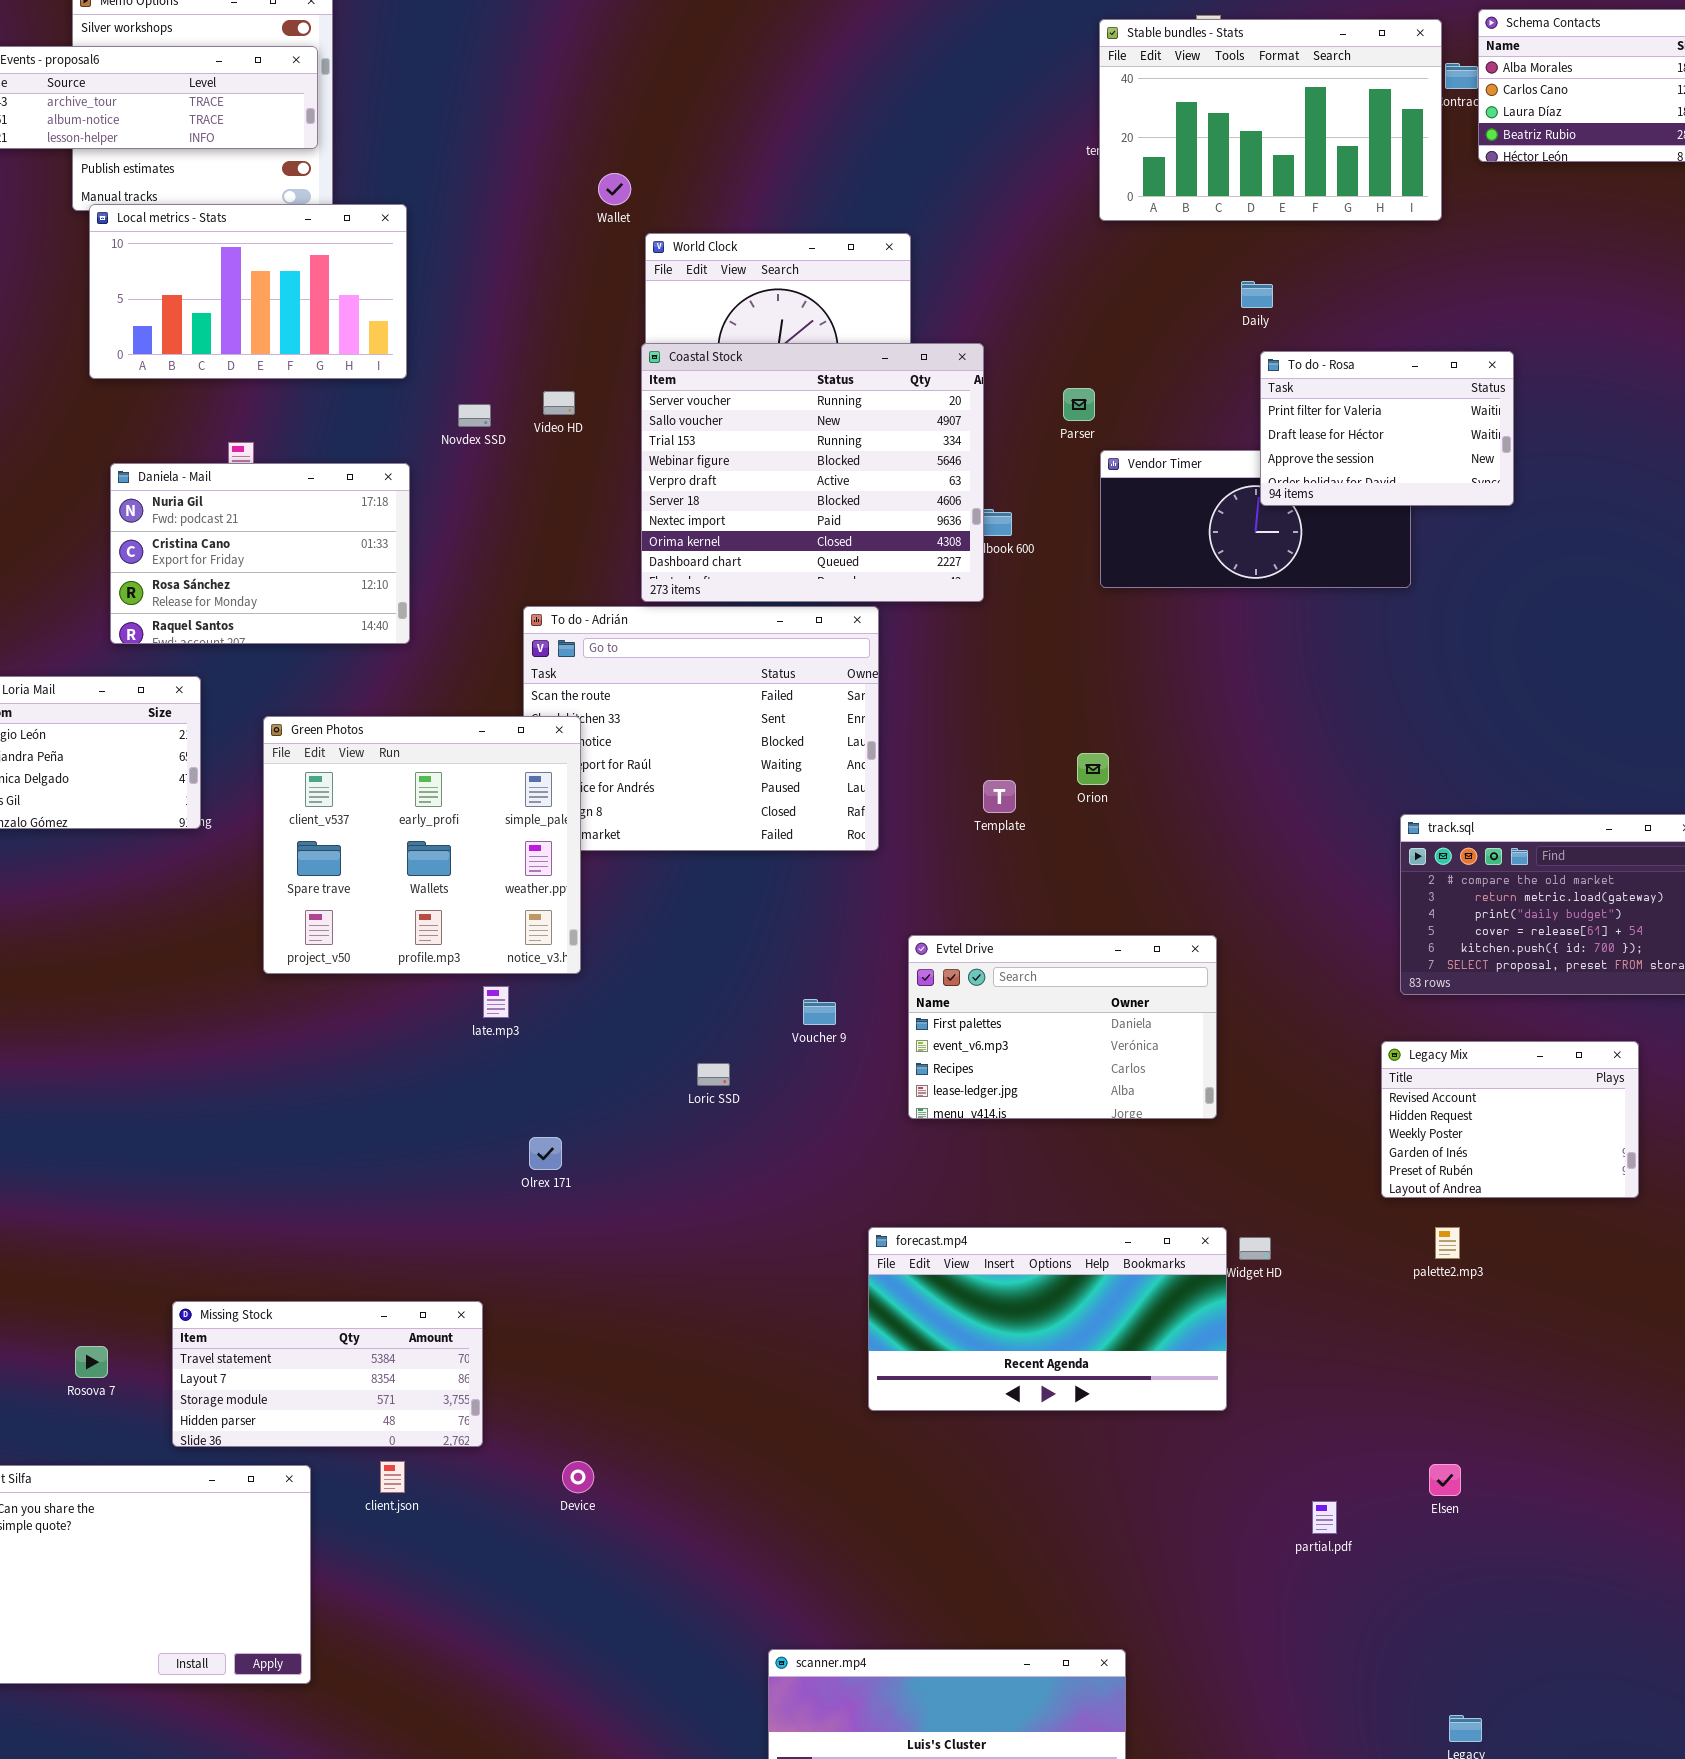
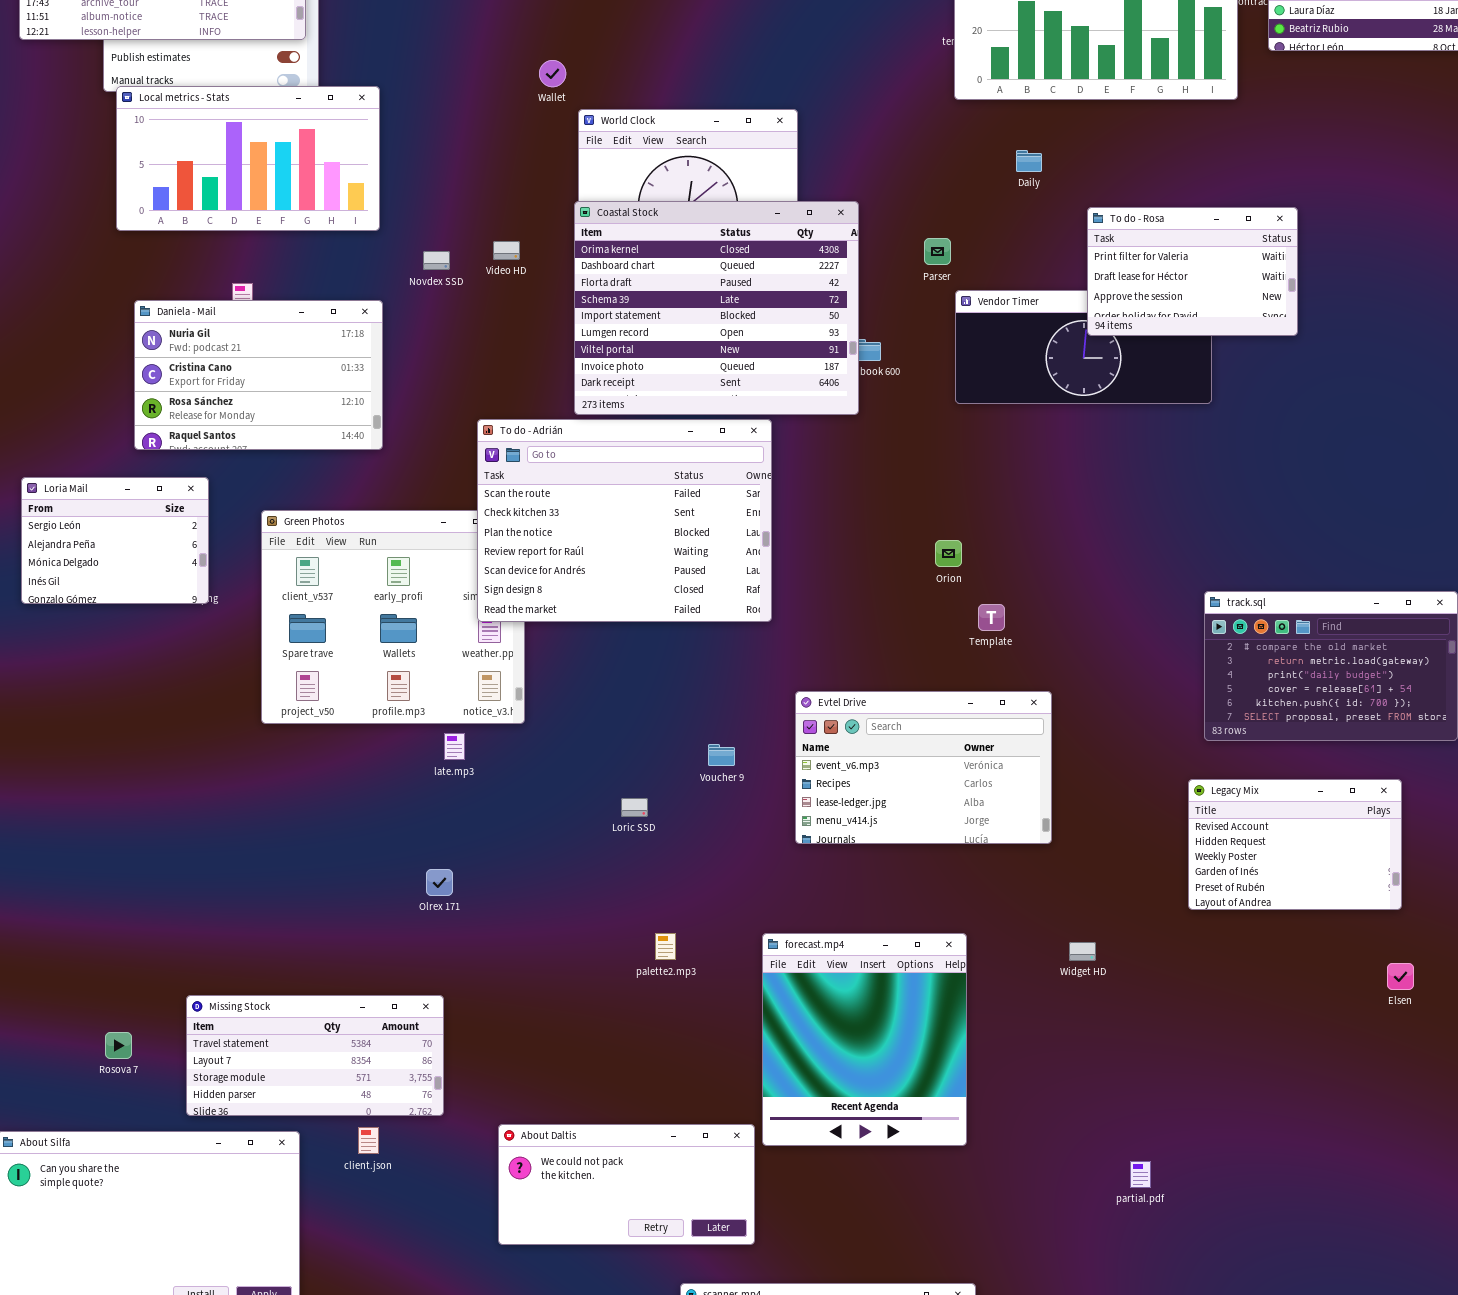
Daily: [1241,281,1273,308] -> [1016,150,1042,172], moved
Coastal Stock: [641,343,984,602] -> [574,201,859,415], scrolled down 7 rows
To do - Adrián: [523,606,879,851] -> [477,419,772,622], raised
Template: [983,780,1016,813] -> [978,604,1005,631], moved
Evtel Drive: [908,935,1217,1119] -> [795,691,1052,844], scrolled down 1 row
Olrex 171: [529,1137,562,1170] -> [426,869,453,896], moved
forecast.mp4: [868,1227,1227,1411] -> [762,933,967,1146], resized
palette2.mp3: [1435,1227,1460,1259] -> [655,933,676,960], moved
About Daltis: none -> [498,1124,755,1245], opened
Elsen: [1429,1464,1461,1496] -> [1387,963,1414,990], moved

